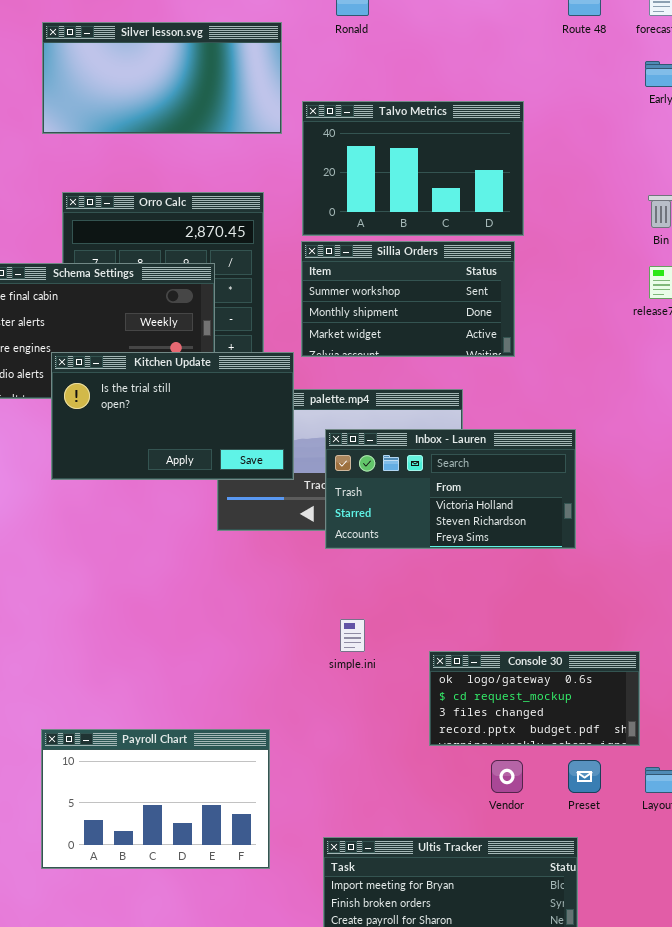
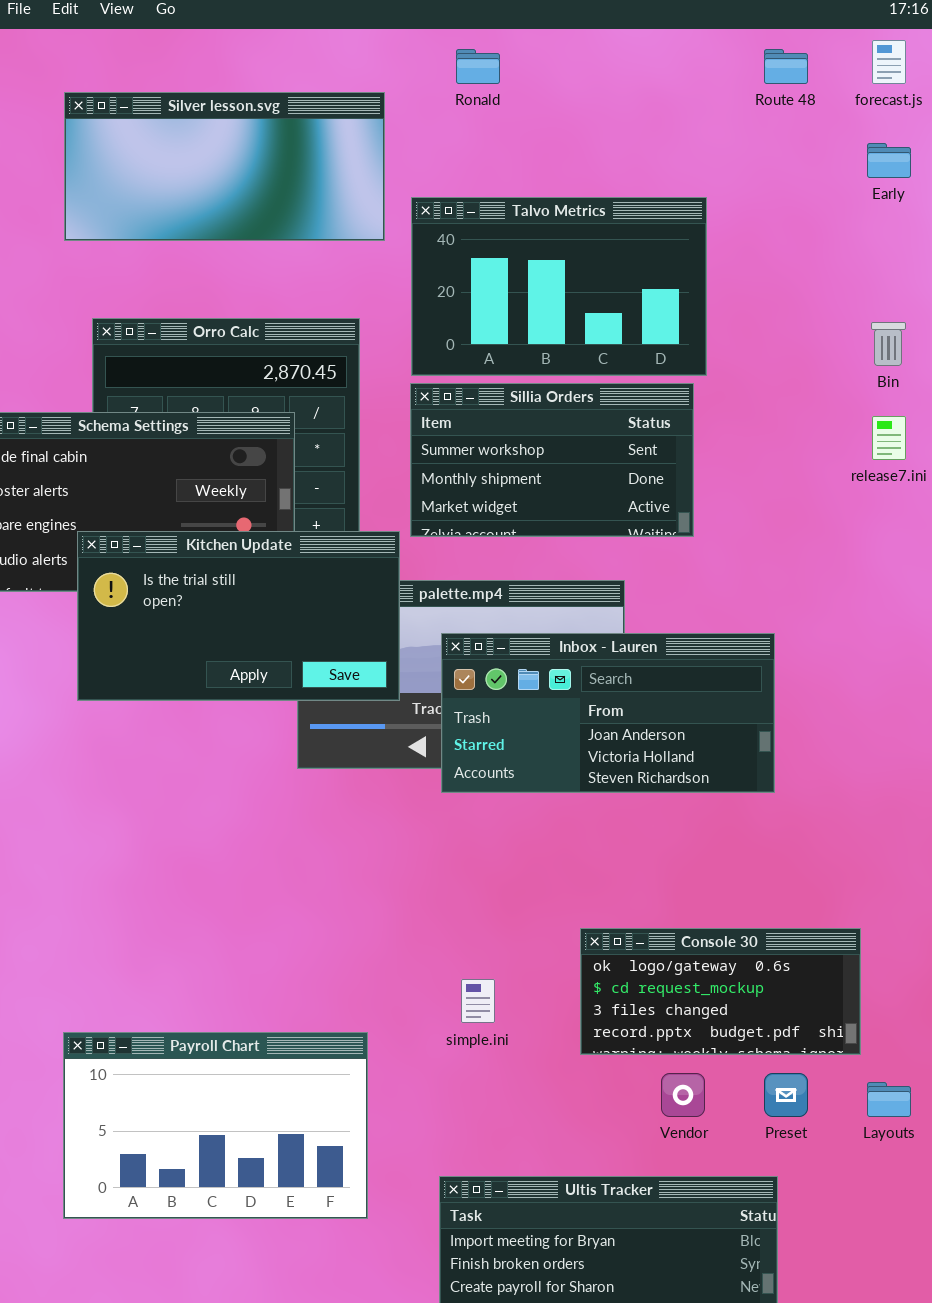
Inbox - Lauren: [325,429,576,549] -> [441,633,775,793], scrolled up 1 row
simple.ini: [340,619,365,652] -> [461,979,495,1023], moved

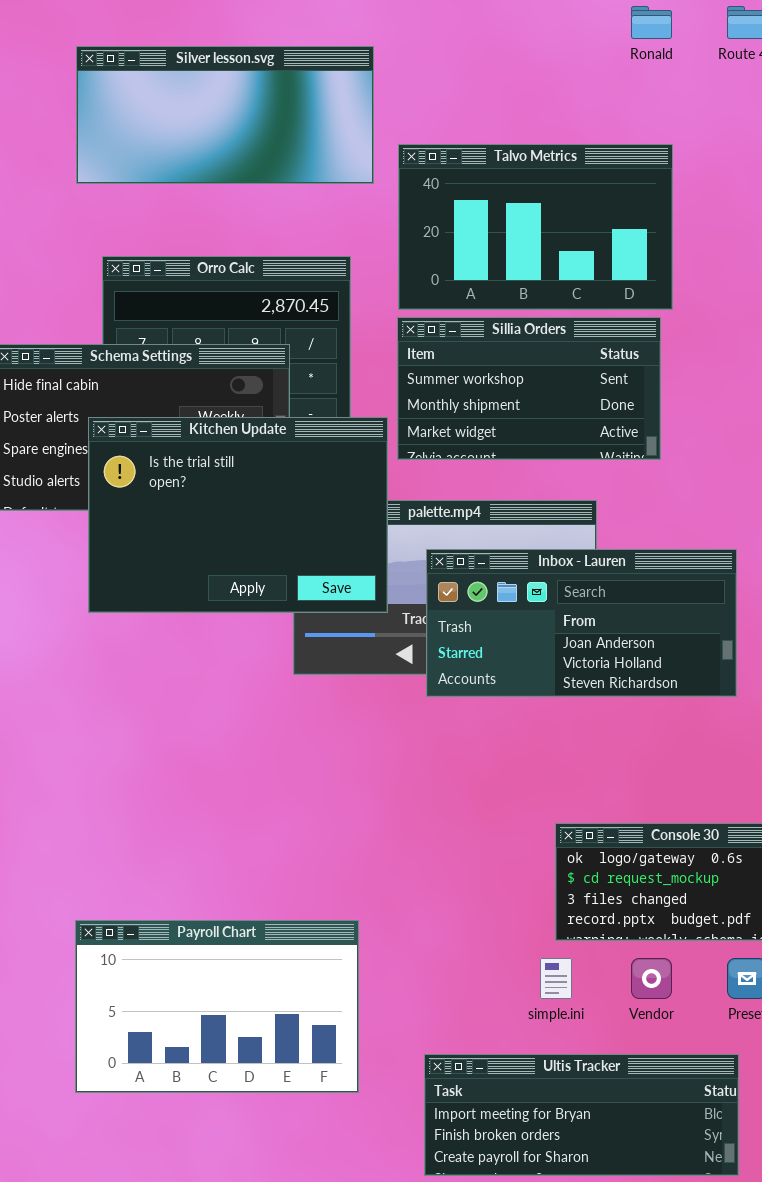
Ronald: [456,49,500,84] -> [631,6,672,39], moved
Kitchen Update: [77,531,400,701] -> [88,417,388,613], resized
simple.ini: [461,979,495,1023] -> [540,958,572,999], moved

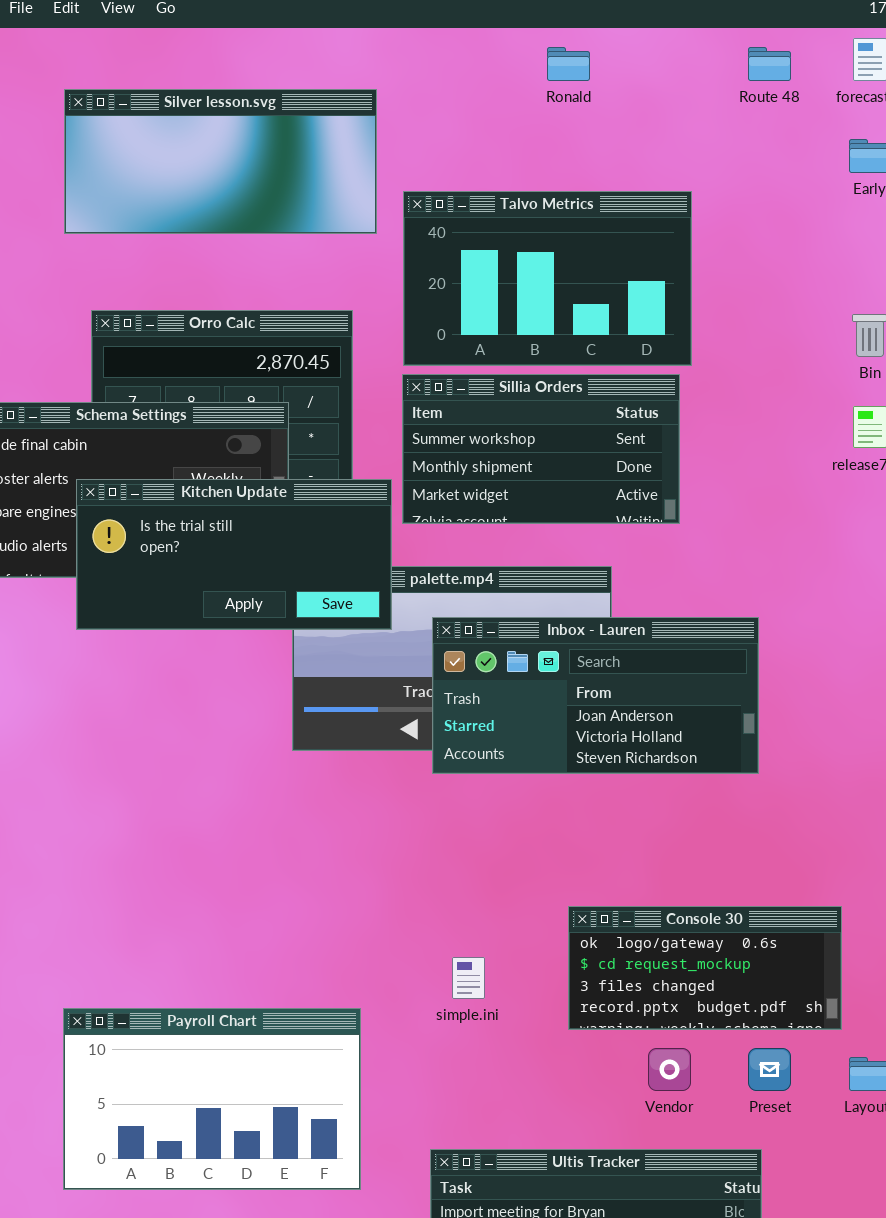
Ronald: [631,6,672,39] -> [547,47,590,81], moved
Kitchen Update: [88,417,388,613] -> [76,479,392,630], resized
simple.ini: [540,958,572,999] -> [452,957,485,999], moved

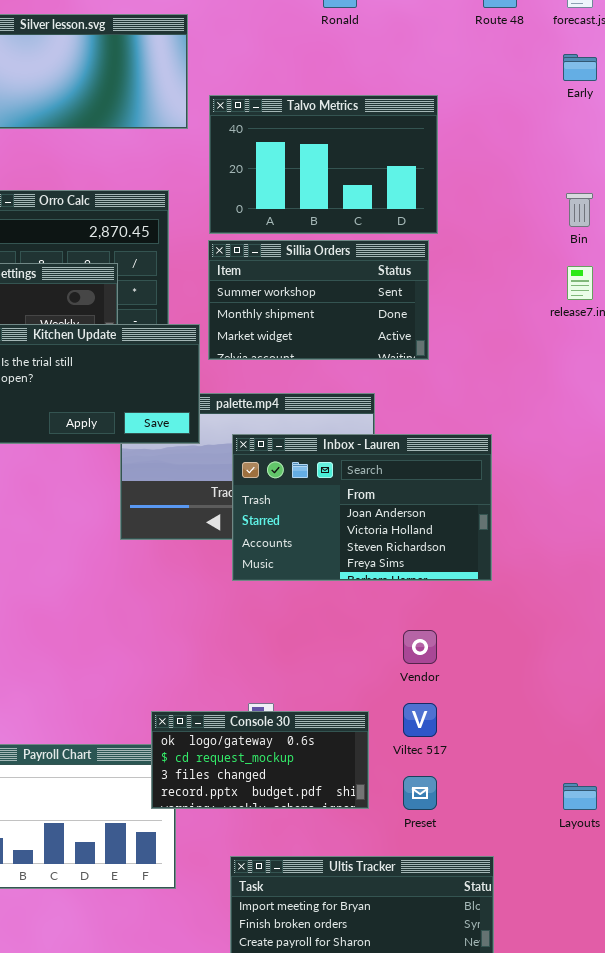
Inbox - Lauren: [432,617,759,774] -> [232,434,492,581], resized
Console 30: [568,906,842,1030] -> [151,711,369,809], moved
Vendor: [648,1048,691,1091] -> [403,630,437,664], moved
Preset: [748,1048,791,1091] -> [403,776,437,810], moved

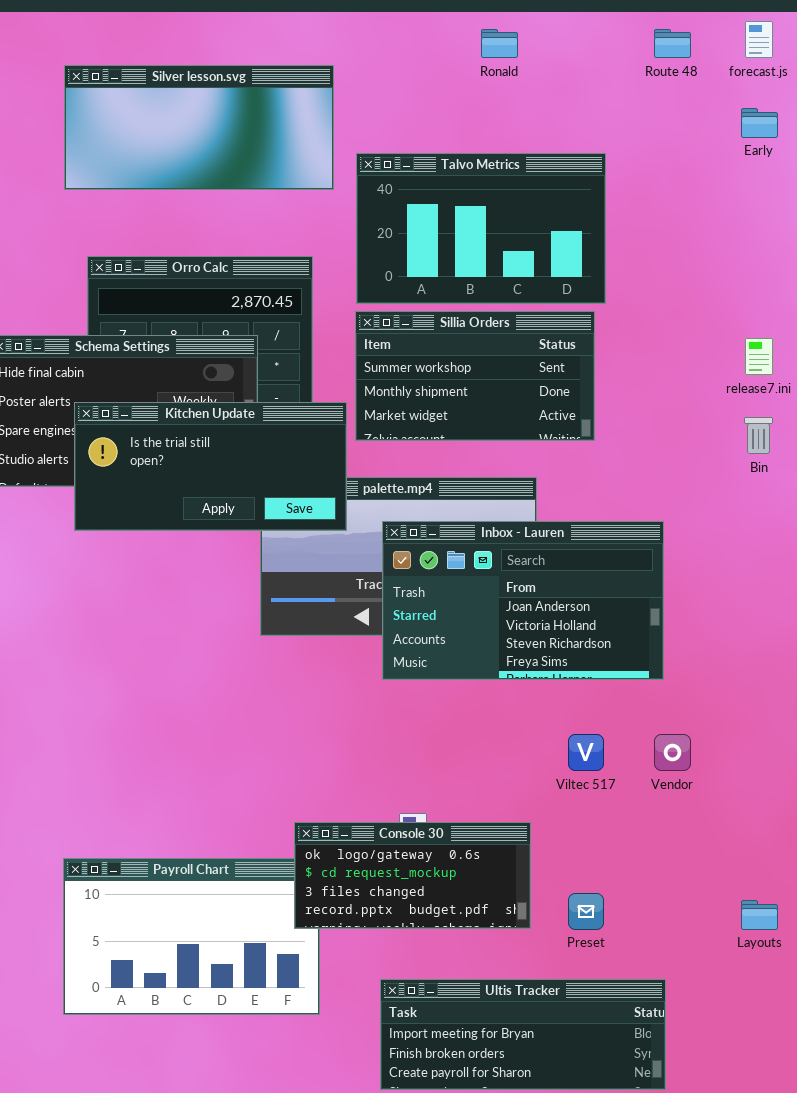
Bin: [566,193,593,227] -> [744,417,773,454], moved
Vendor: [403,630,437,664] -> [654,734,691,771], moved
Viltec 517: [403,703,437,737] -> [568,734,604,771], moved

